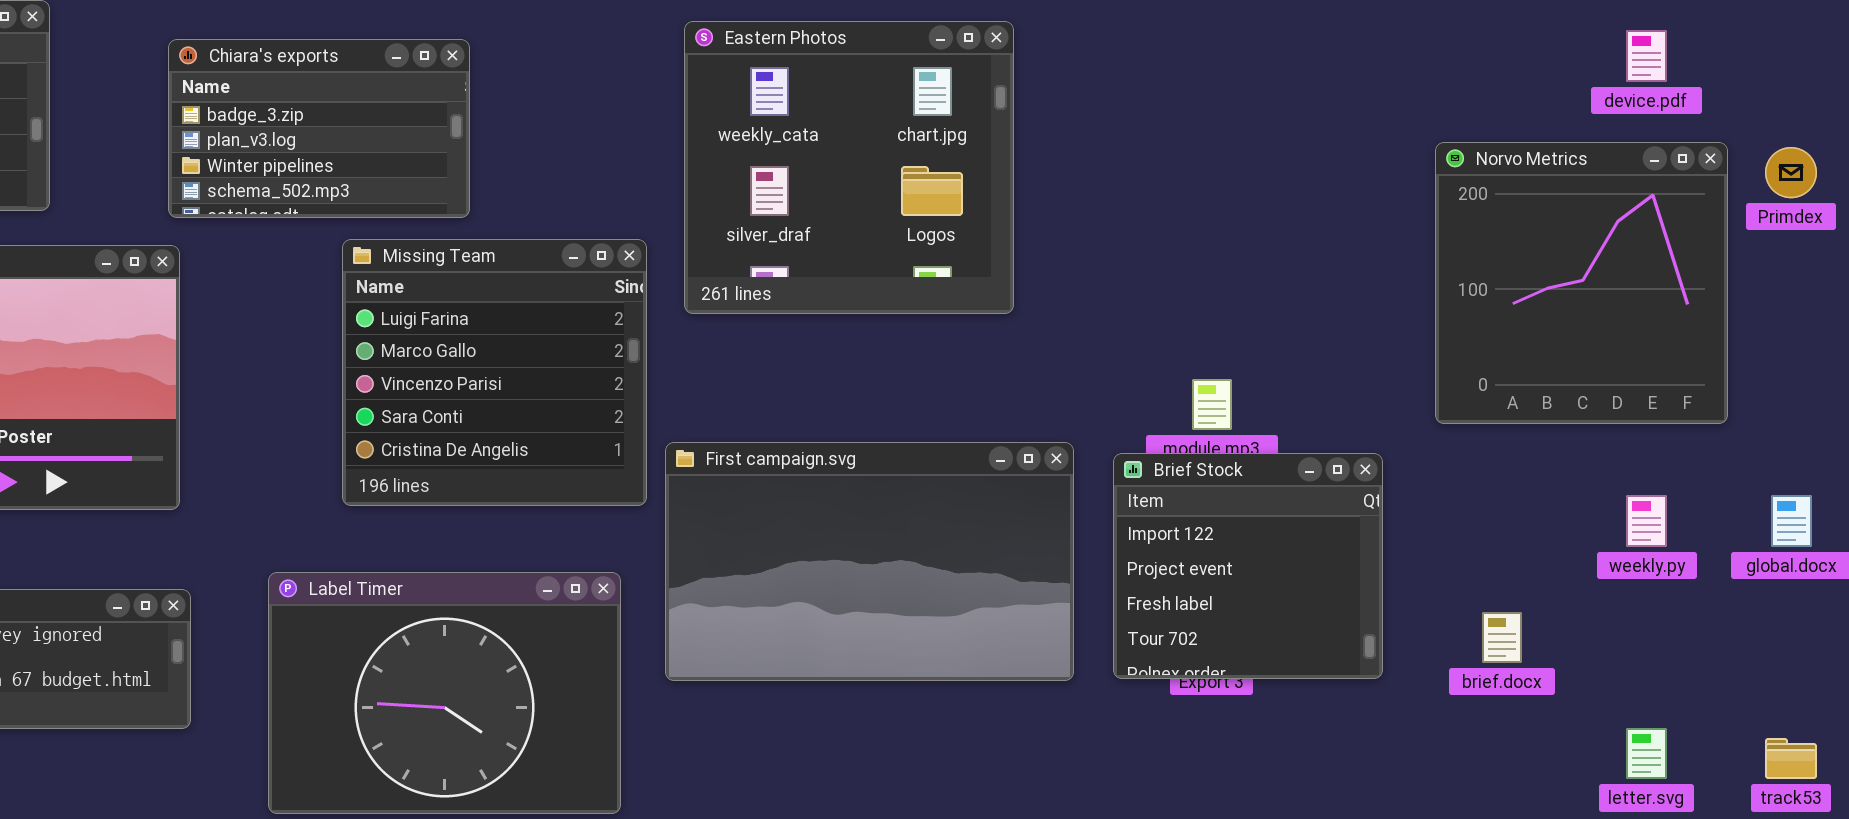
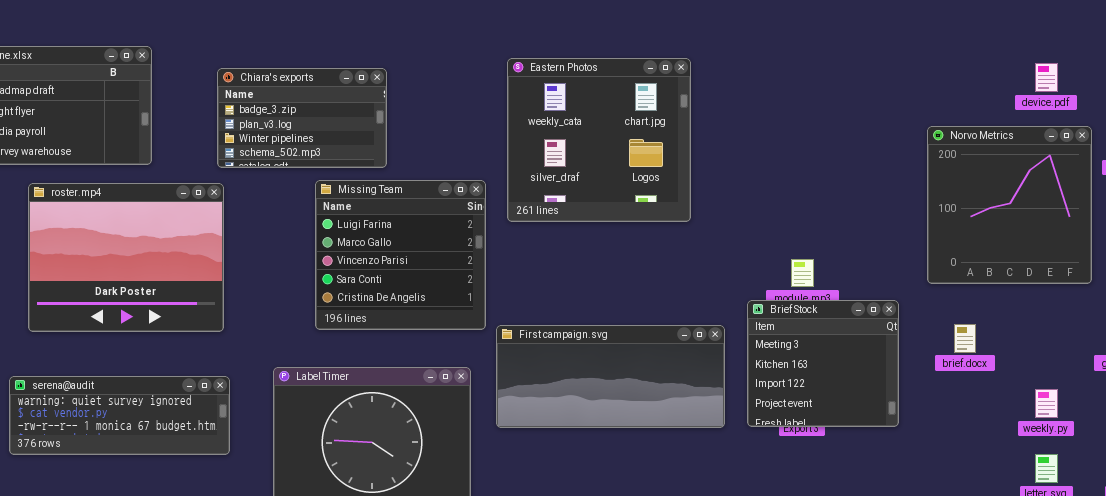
First campaign.svg: [665,442,1074,681] -> [496,325,725,428], resized
Brief Stock: [1113,453,1383,679] -> [747,300,899,427], scrolled up 2 rows
weekly.py: [1626,495,1667,547] -> [1035,389,1058,418], moved
brief.docx: [1482,612,1522,663] -> [954,324,976,353], moved

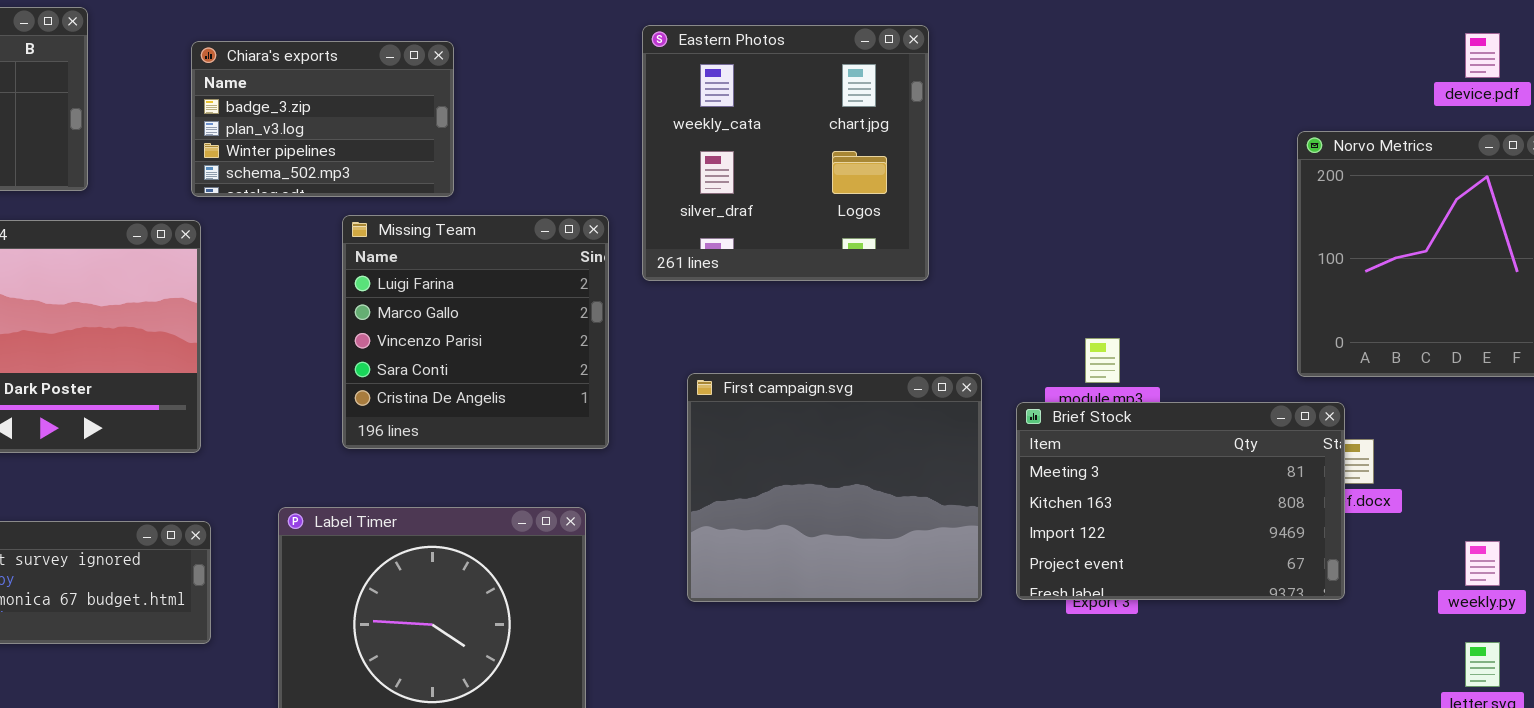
Brief Stock: [747,300,899,427] -> [1016,402,1345,600], resized
First campaign.svg: [496,325,725,428] -> [687,373,982,602], resized

